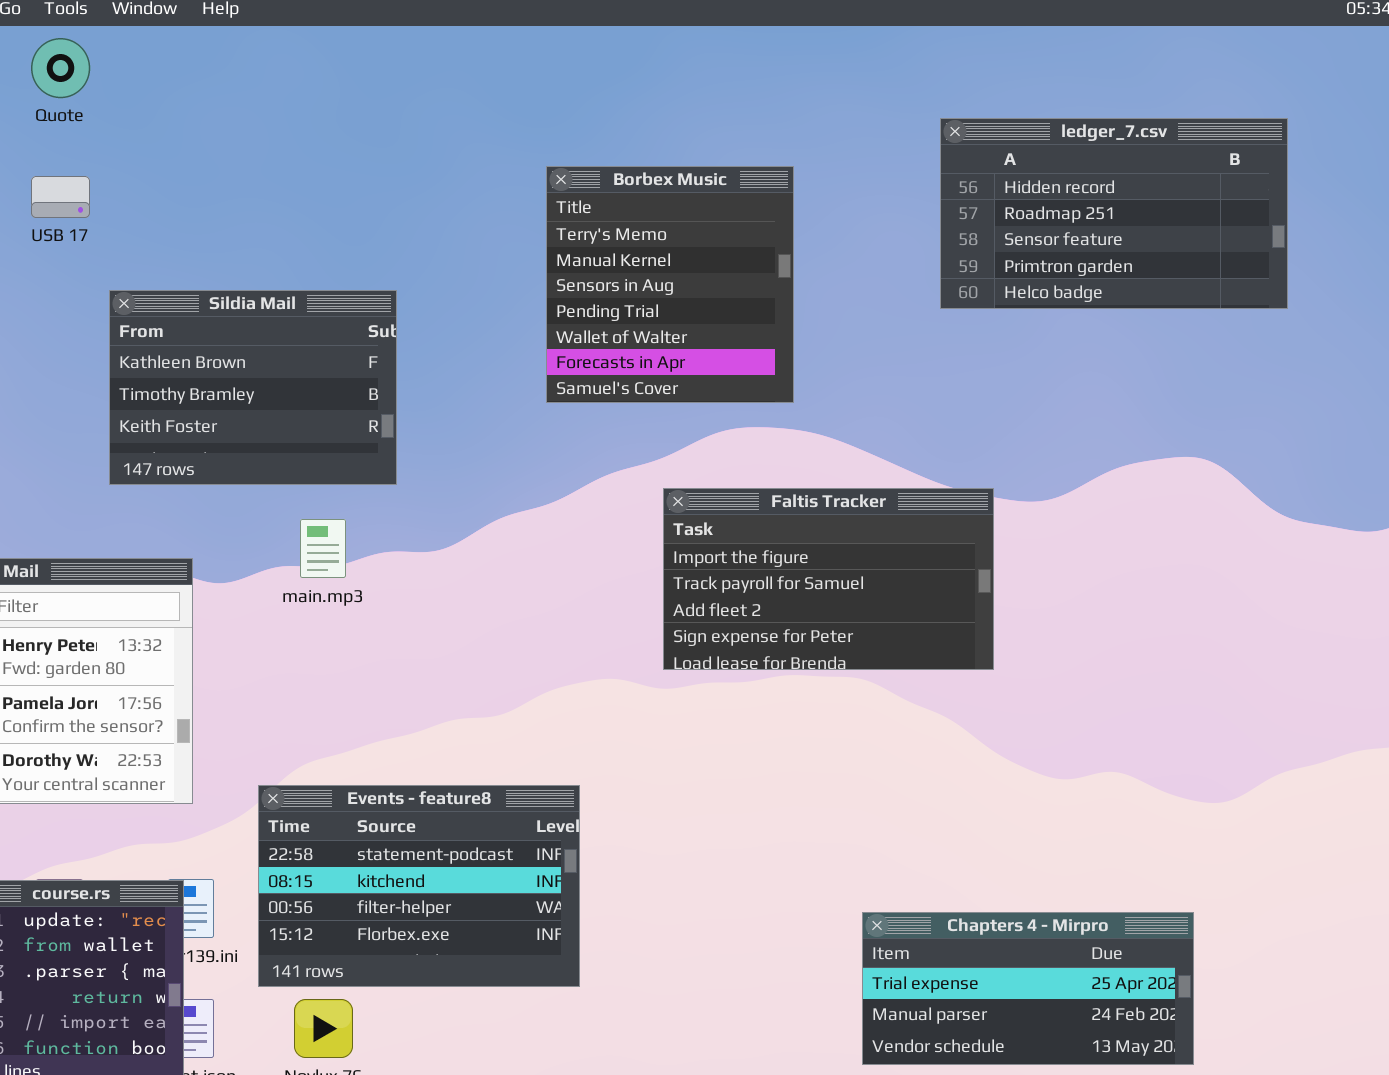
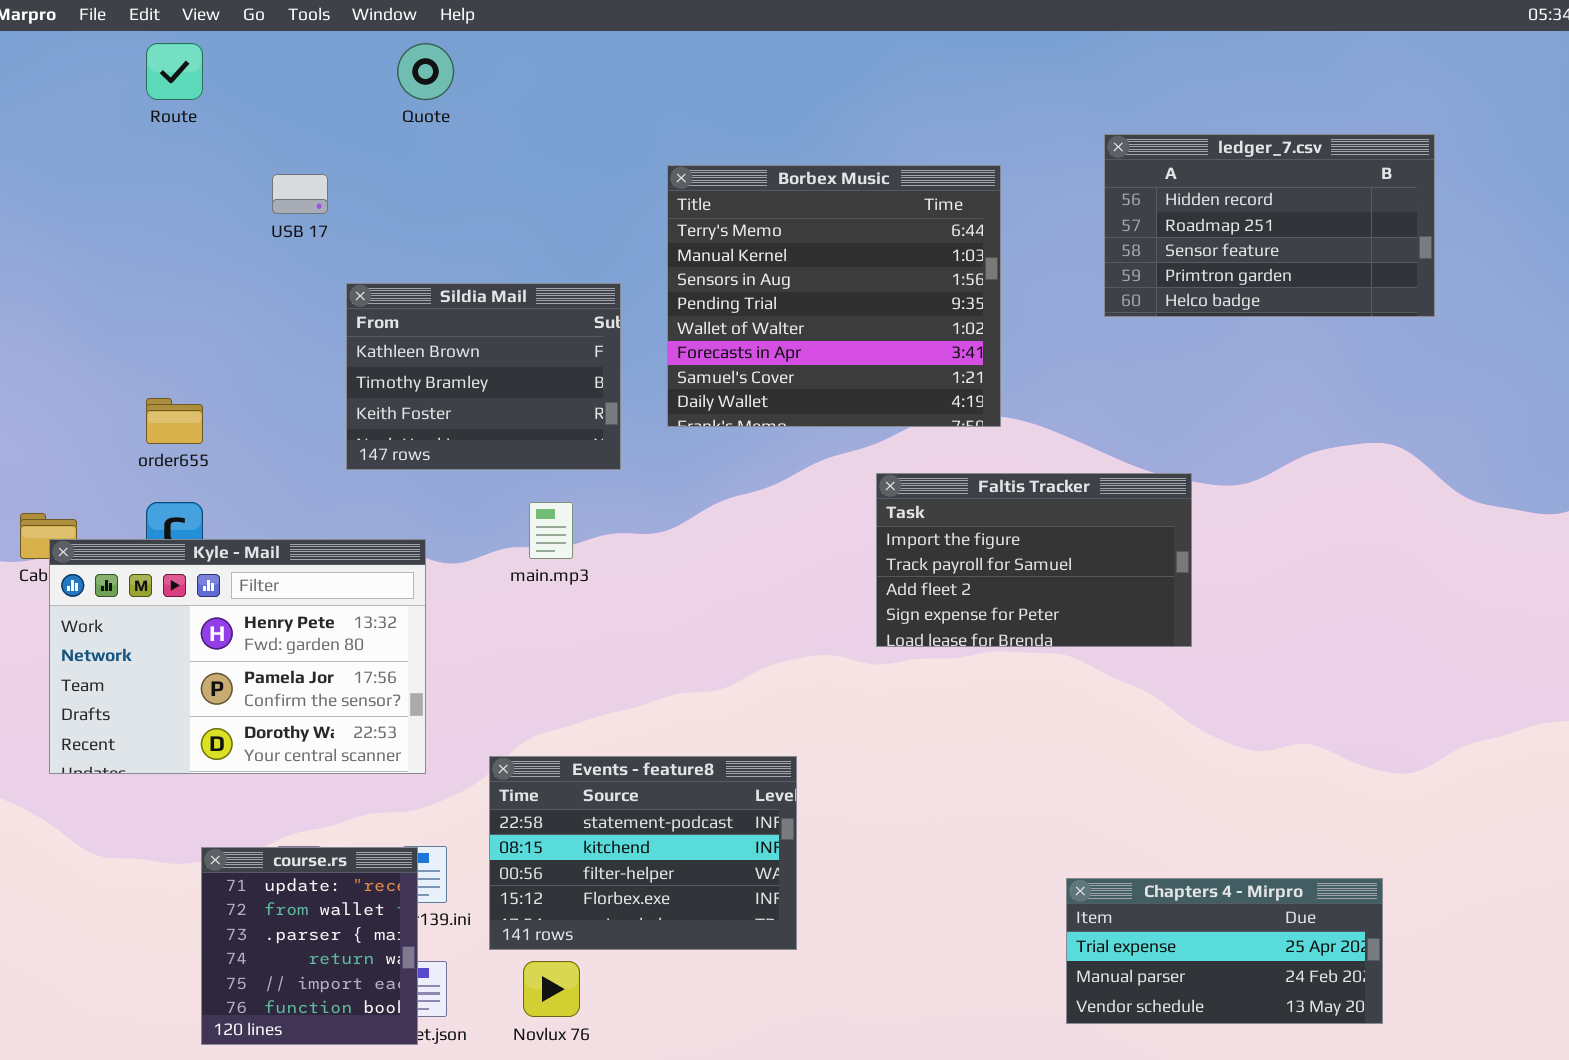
Quote: [31,38,90,98] -> [397,43,454,100], moved
ledger_7.csv: [940,118,1288,309] -> [1104,134,1435,317], moved
Borbex Music: [546,166,794,403] -> [667,165,1001,427], resized

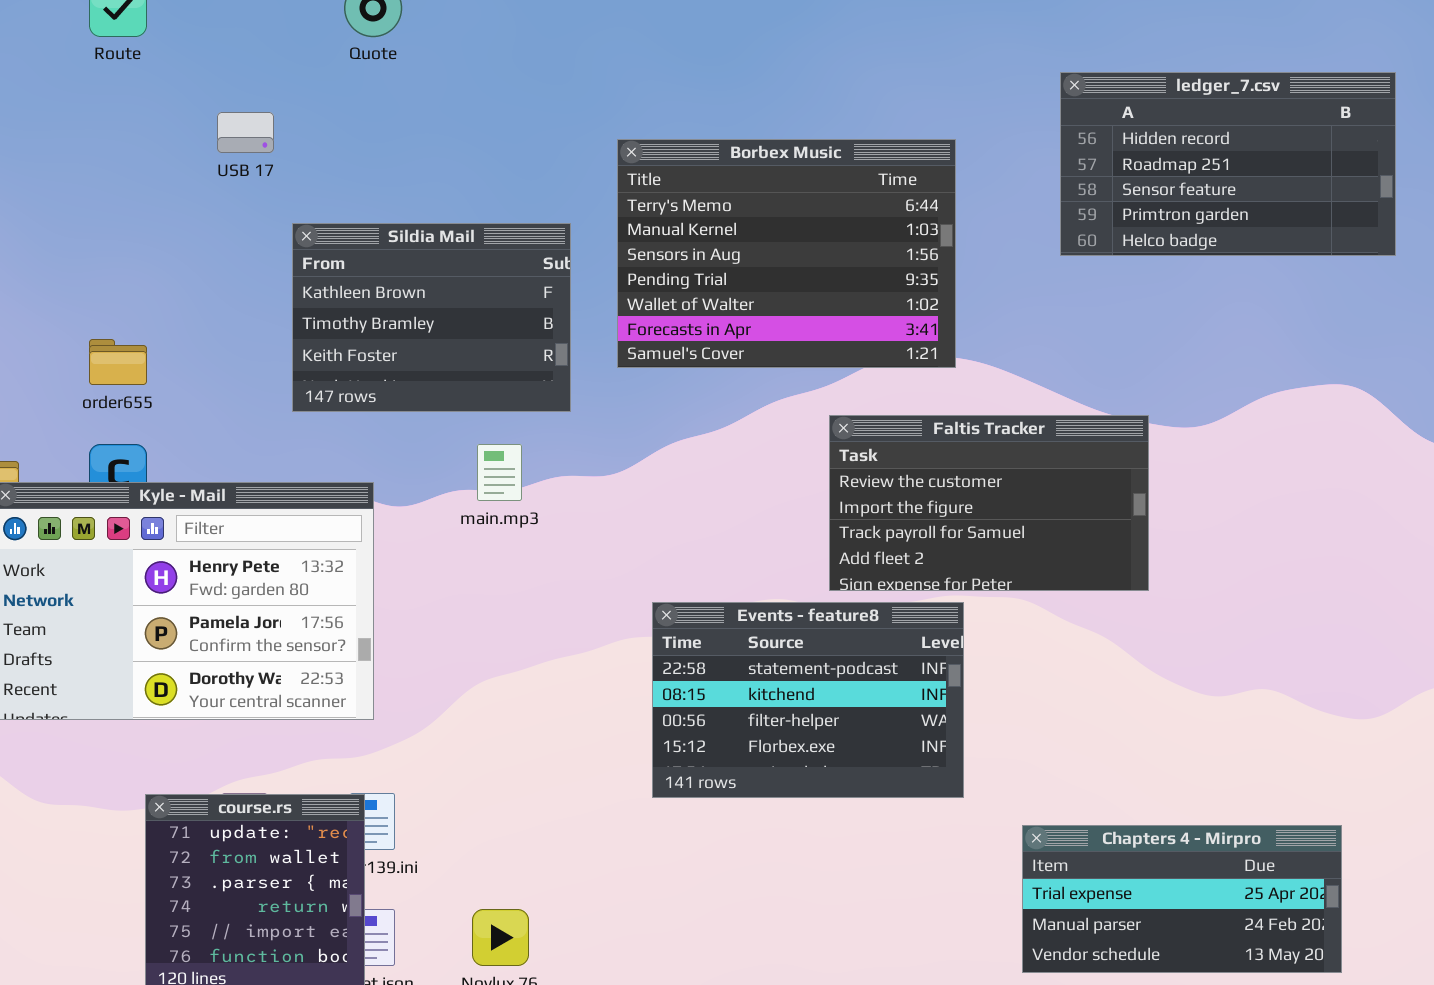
Borbex Music: [667,165,1001,427] -> [617,139,956,368], resized
Faltis Tracker: [876,473,1192,647] -> [829,415,1149,591], scrolled up 1 row
Events - feature8: [489,756,797,950] -> [652,602,964,798], moved

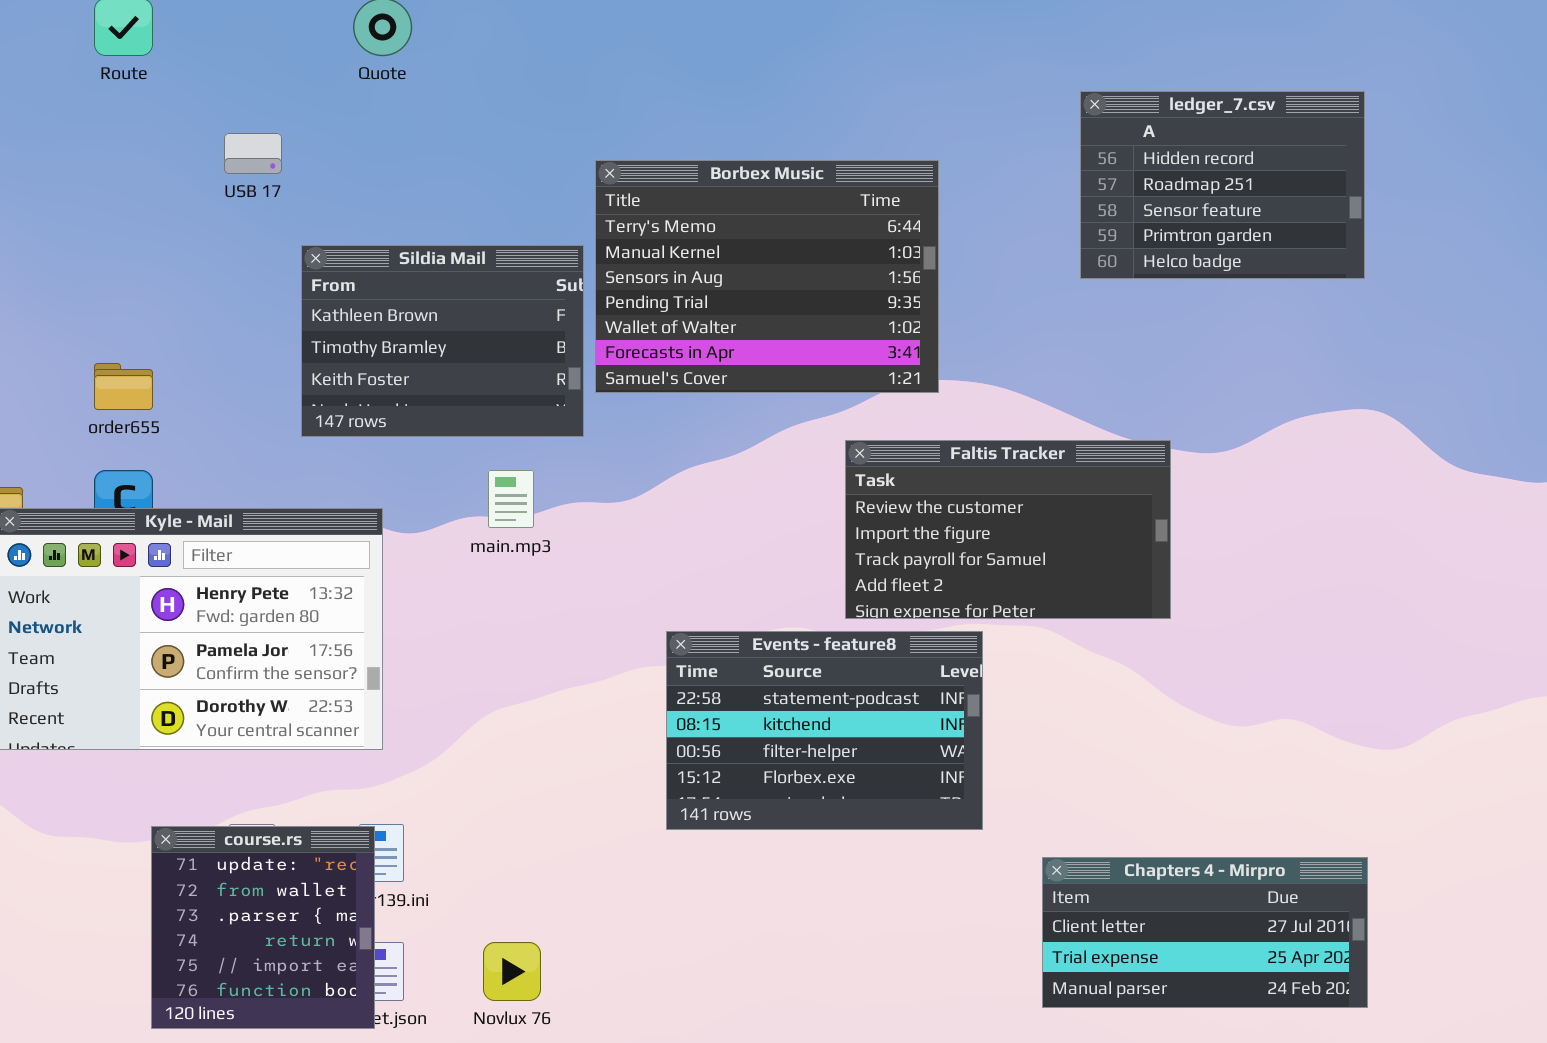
ledger_7.csv: [1060,72,1396,256] -> [1080,91,1365,279], resized
Borbex Music: [617,139,956,368] -> [595,160,939,393], moved
Chapters 4 - Mirpro: [1022,825,1342,973] -> [1042,857,1368,1008], scrolled up 1 row

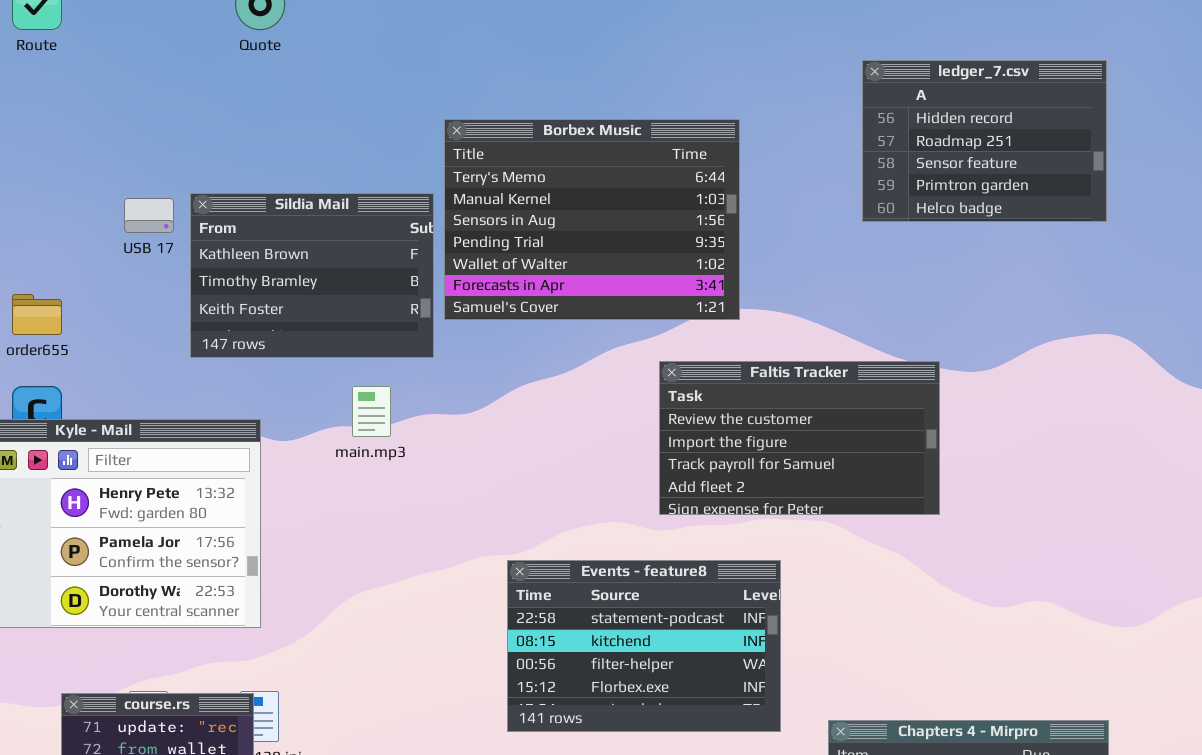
USB 17: [224,133,282,174] -> [124,198,174,233], moved
Events - feature8: [666,631,983,830] -> [507,560,781,732], moved

